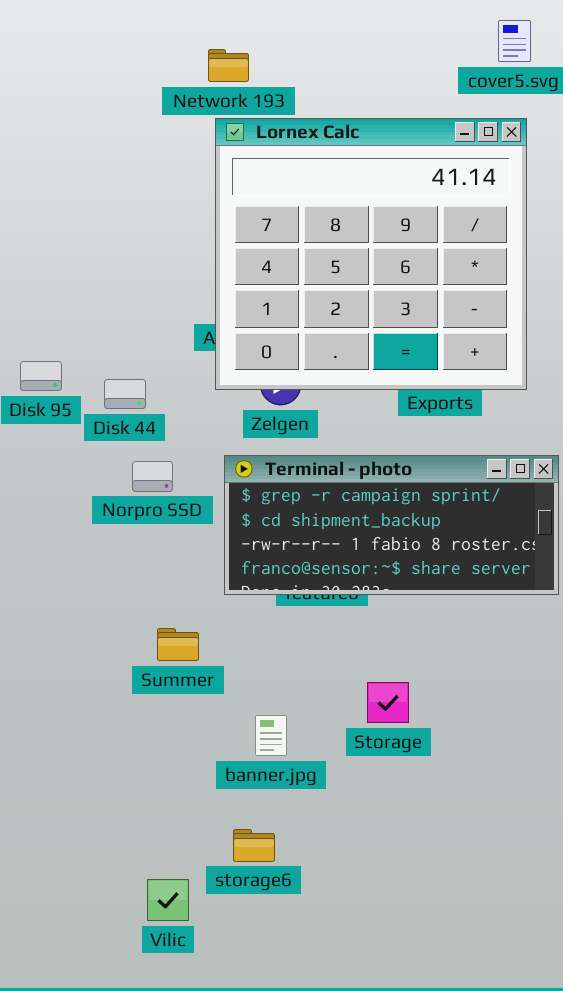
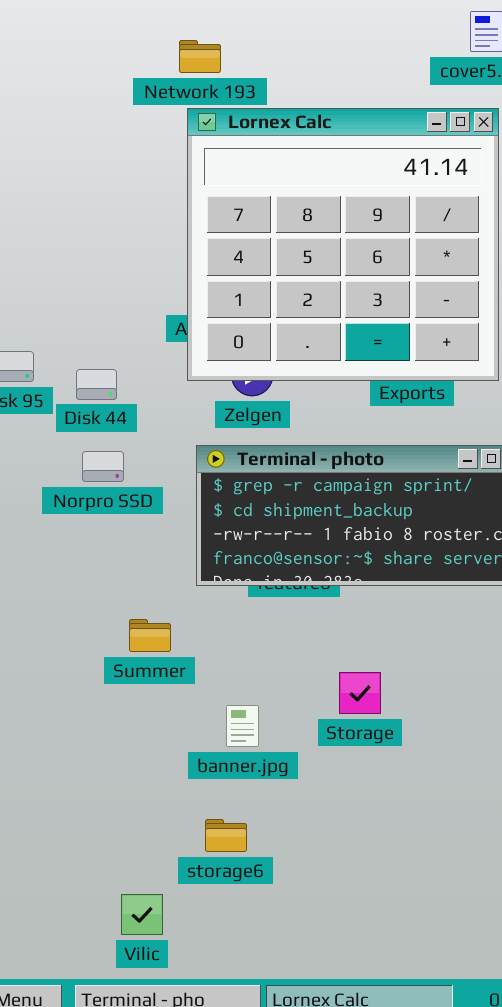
Norpro SSD: [132,461,173,492] -> [82,451,124,482], moved
Vilic: [147,879,189,921] -> [121,894,163,935], moved

